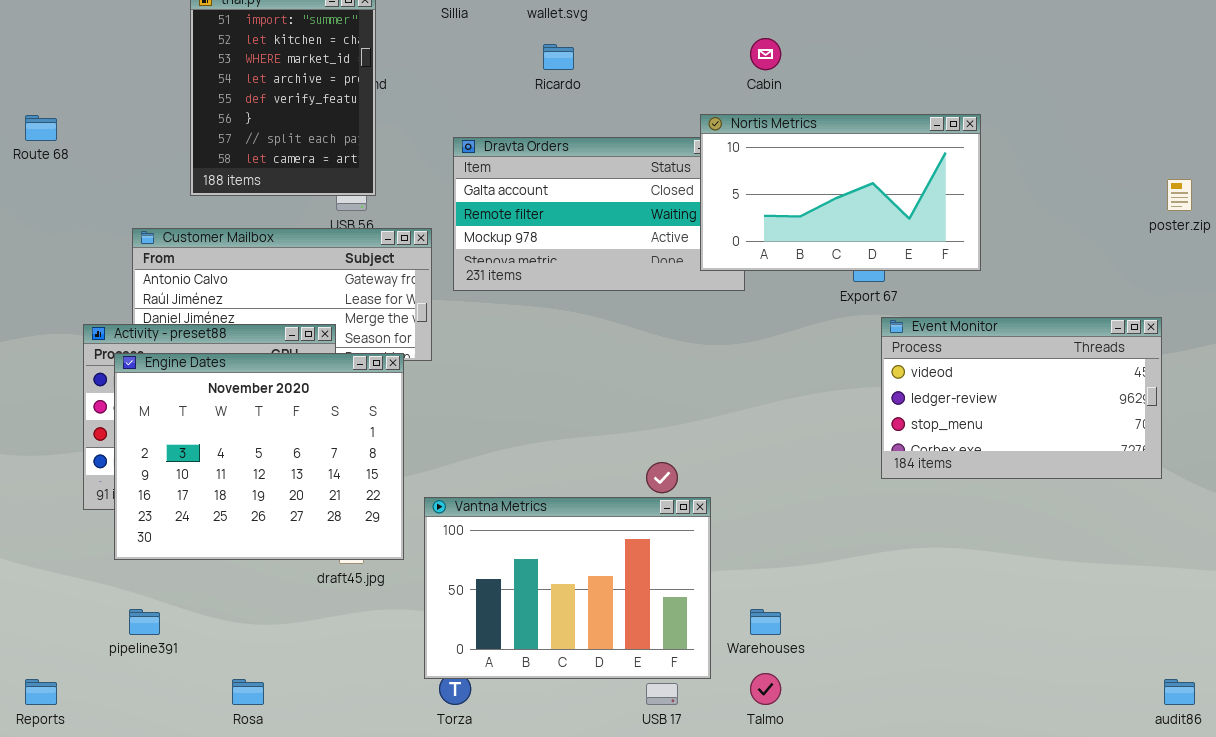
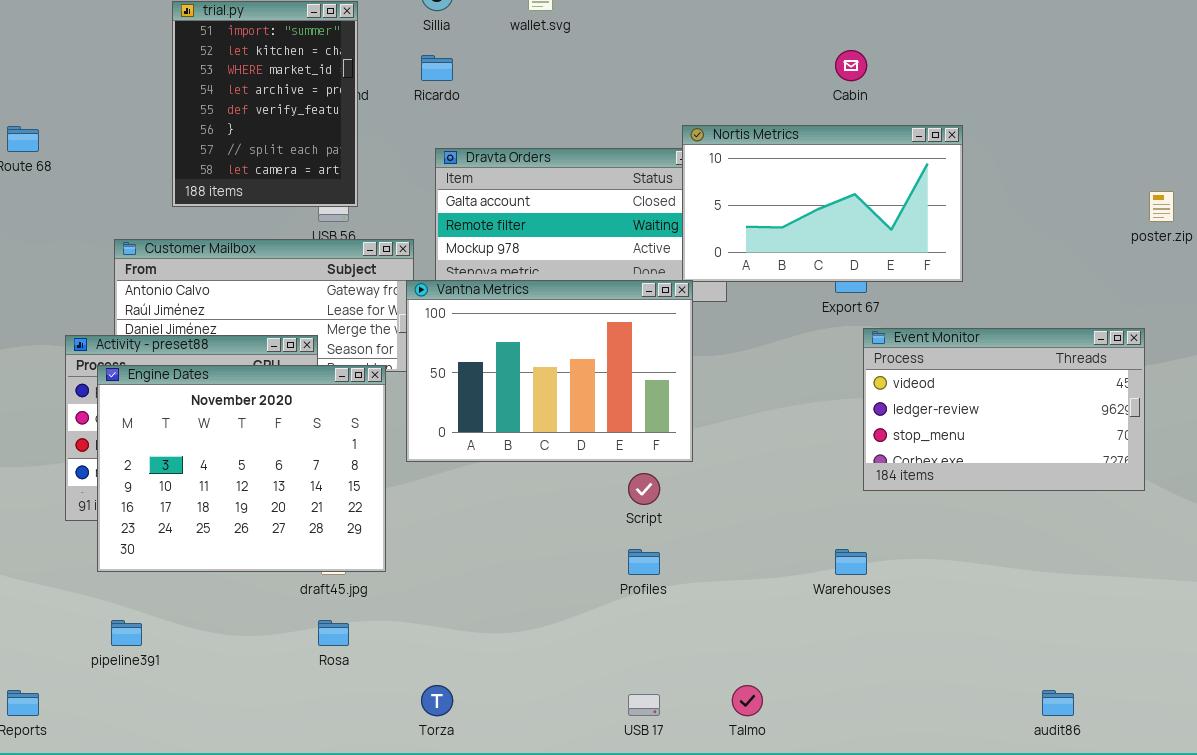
Cabin: [750,38,781,70] -> [835,50,867,81], moved
Ricardo: [543,44,574,70] -> [421,55,453,81], moved
Vantna Metrics: [424,497,711,679] -> [406,280,693,462], moved
Warehouses: [750,609,781,635] -> [835,549,867,575], moved
Rosa: [232,679,264,705] -> [318,620,349,646], moved
audit86: [1164,679,1195,705] -> [1042,690,1074,716], moved

